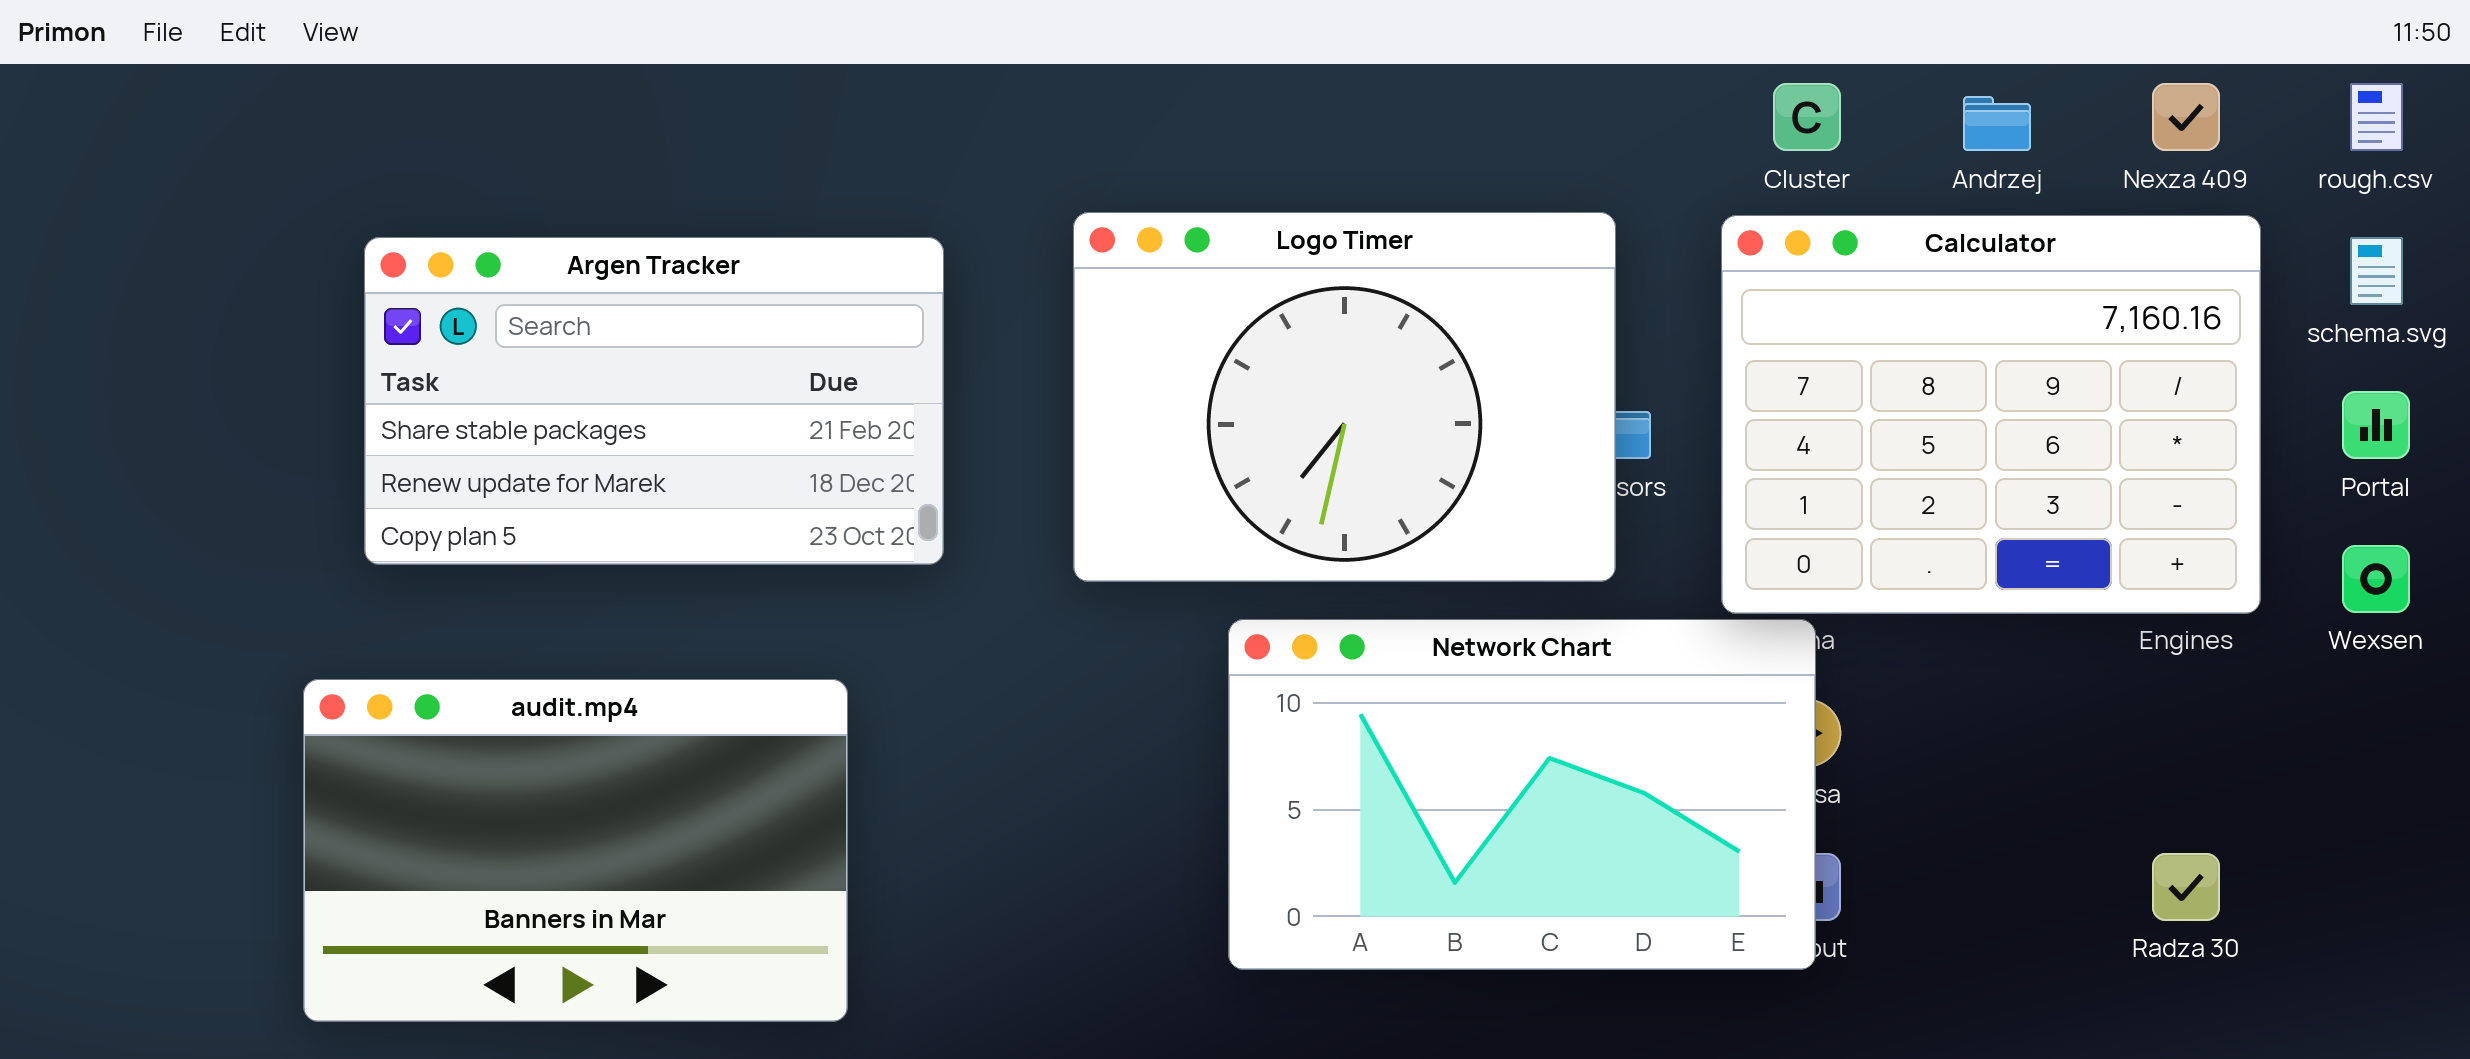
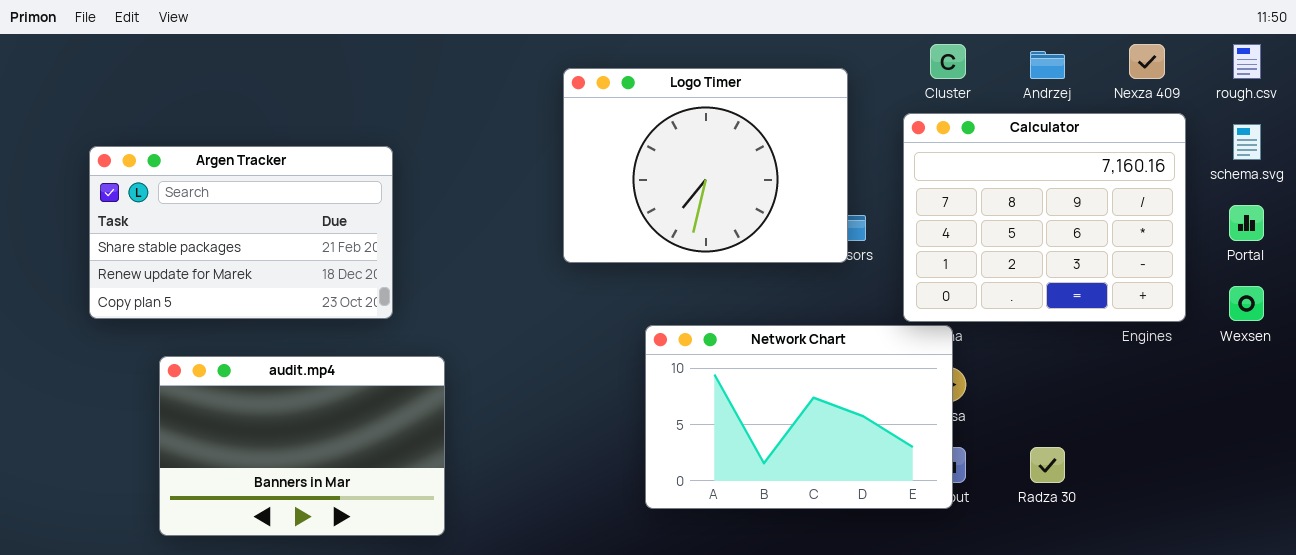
Logo Timer: [1073,212,1616,582] -> [563,68,848,263], moved
Argen Tracker: [364,237,944,565] -> [89,146,393,319], moved
Radza 30: [2152,853,2220,921] -> [1030,447,1065,483], moved

